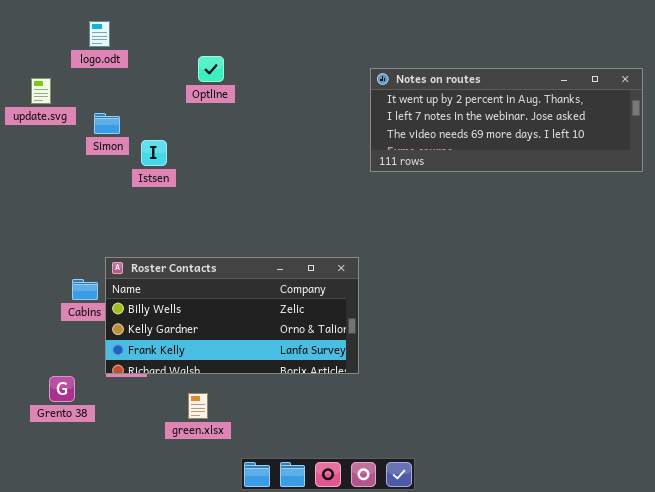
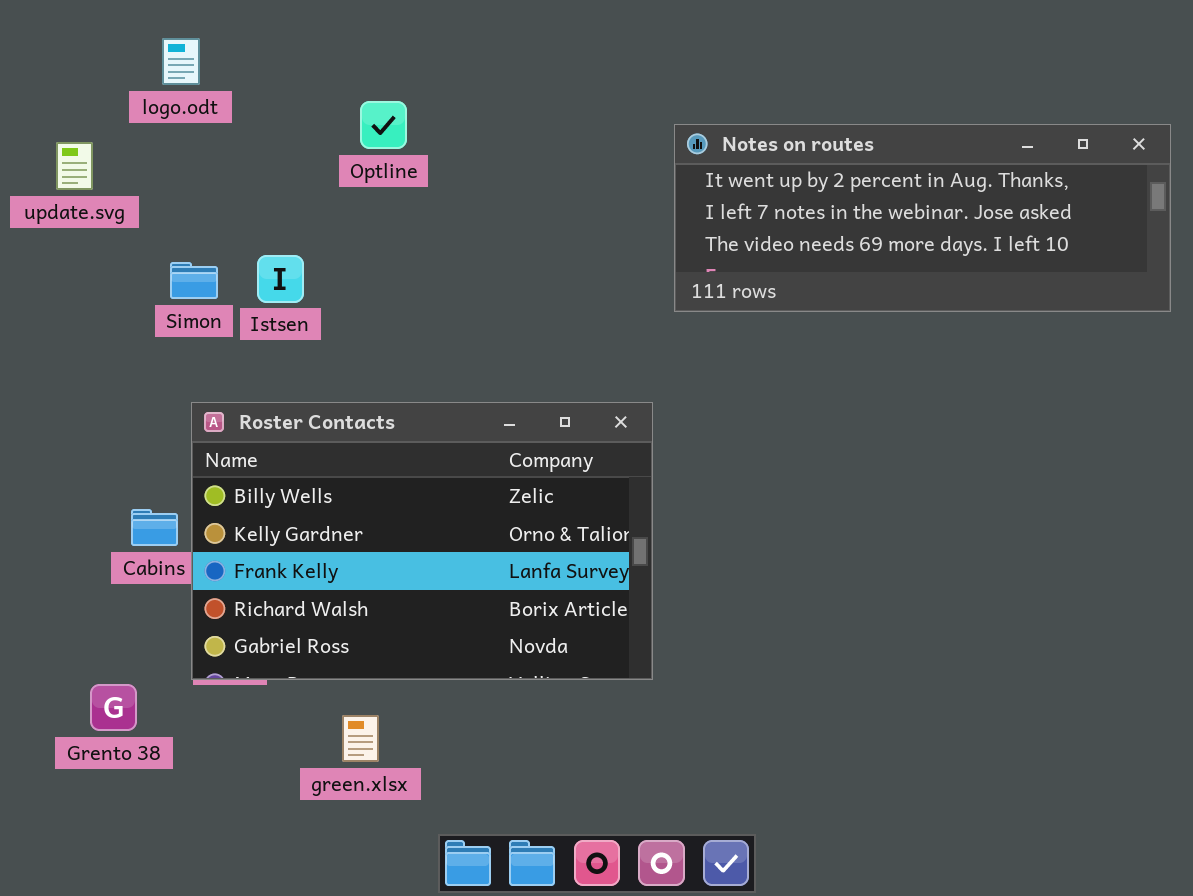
Simon: [94,113,120,134] -> [170,262,218,299], moved
Roster Contacts: [105,257,359,374] -> [191,402,653,680], resized

